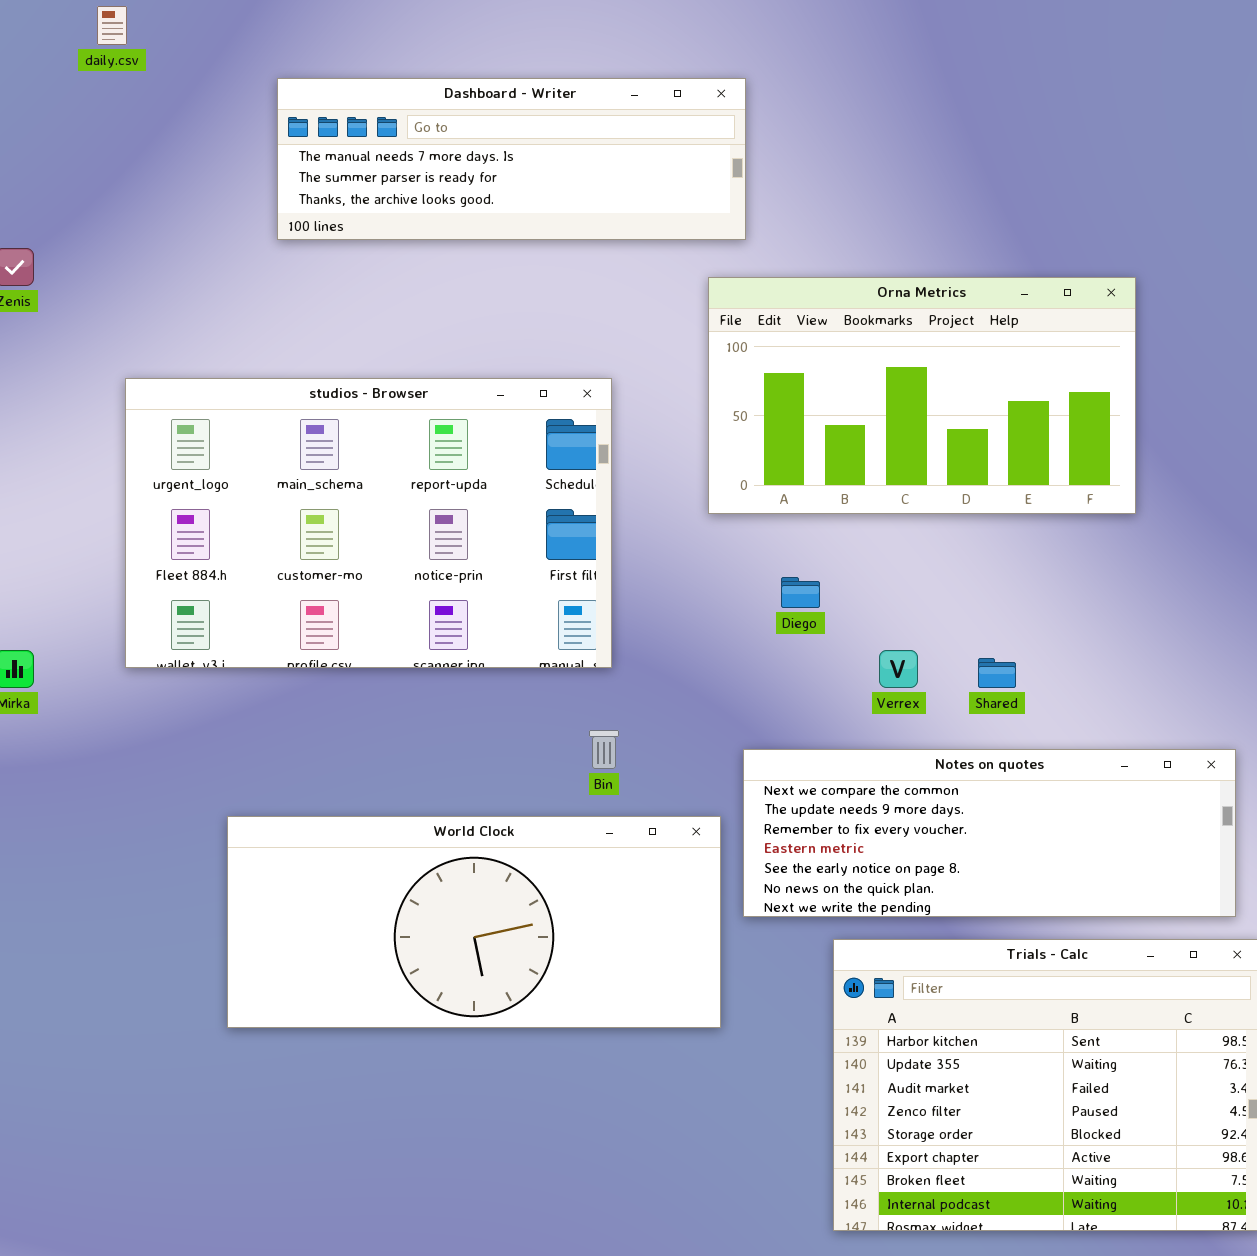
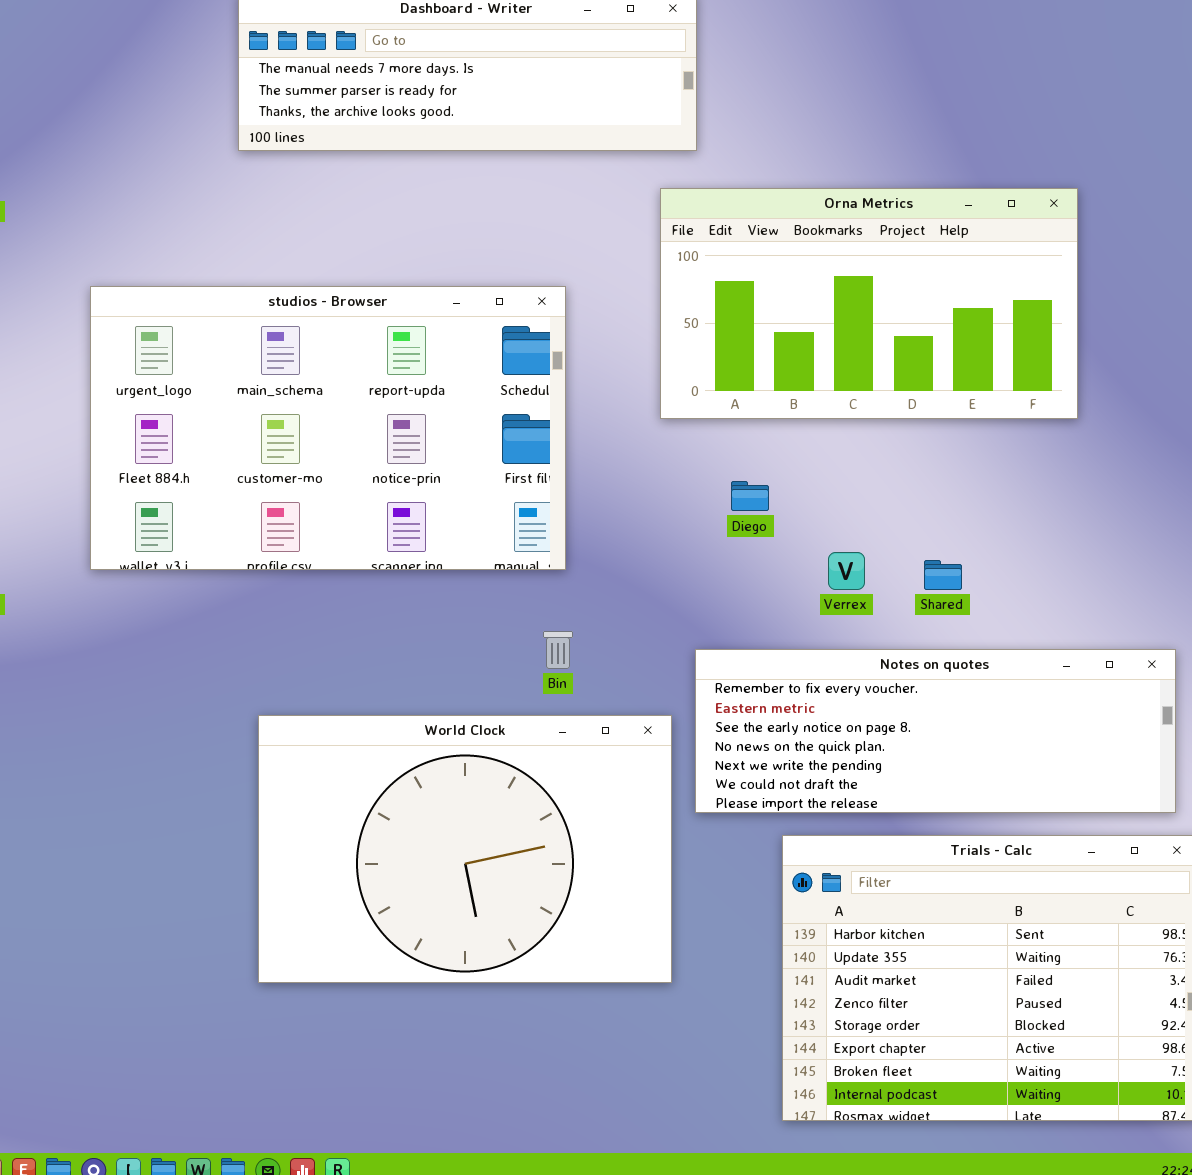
Notes on quotes: [743,749,1236,917] -> [695,649,1176,813], scrolled down 2 rows
World Clock: [227,816,721,1028] -> [258,715,672,983], resized

